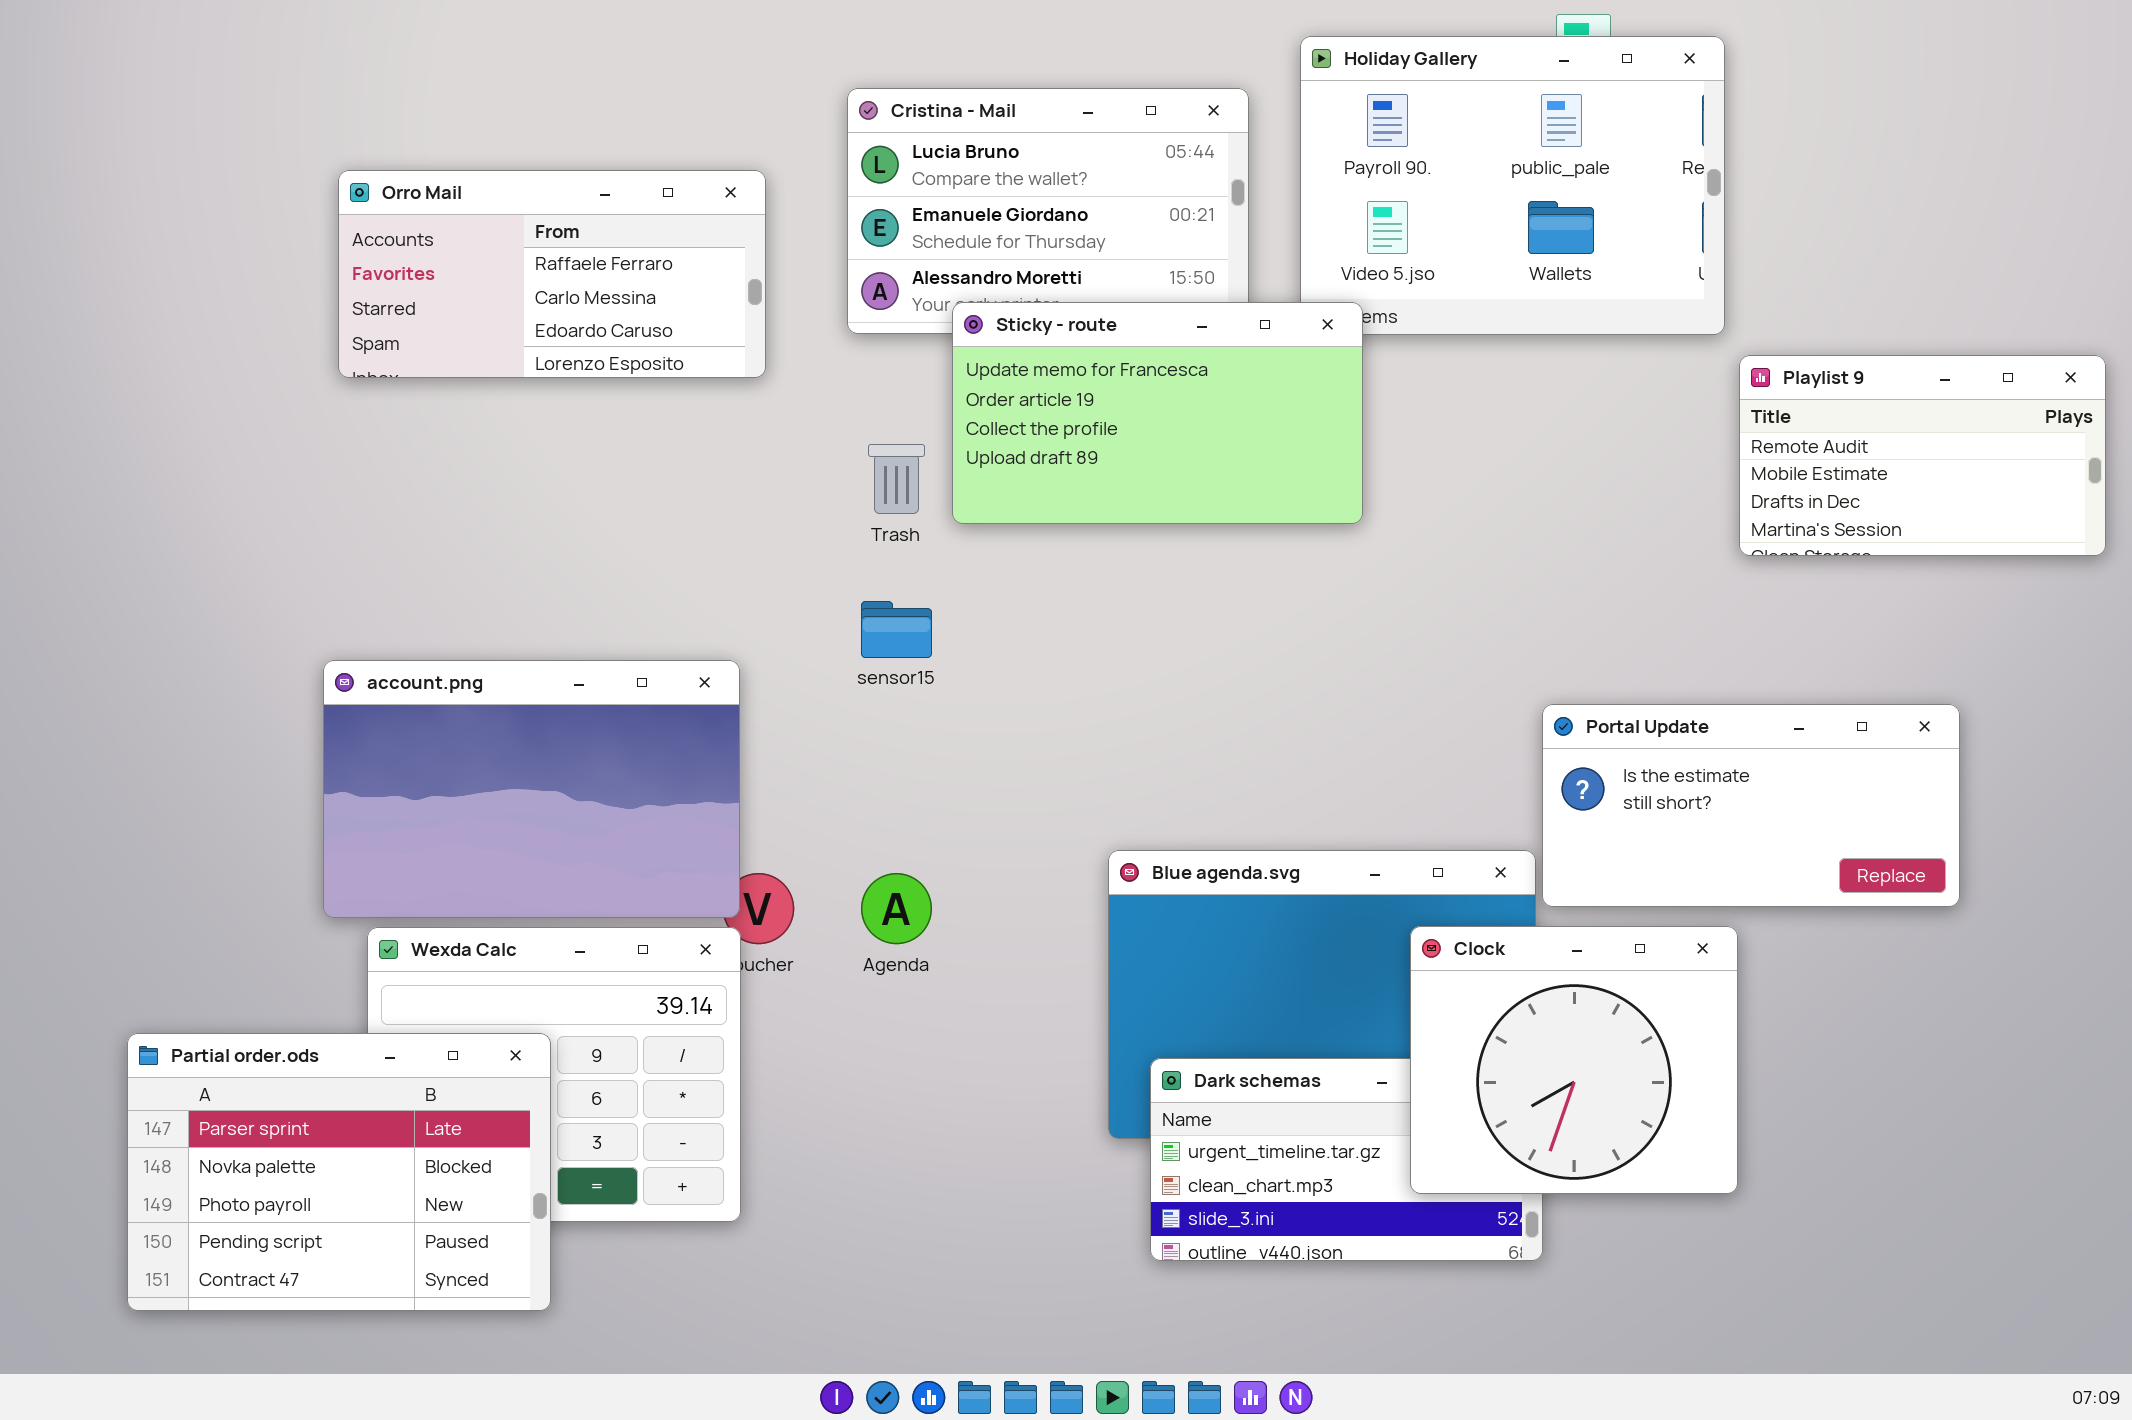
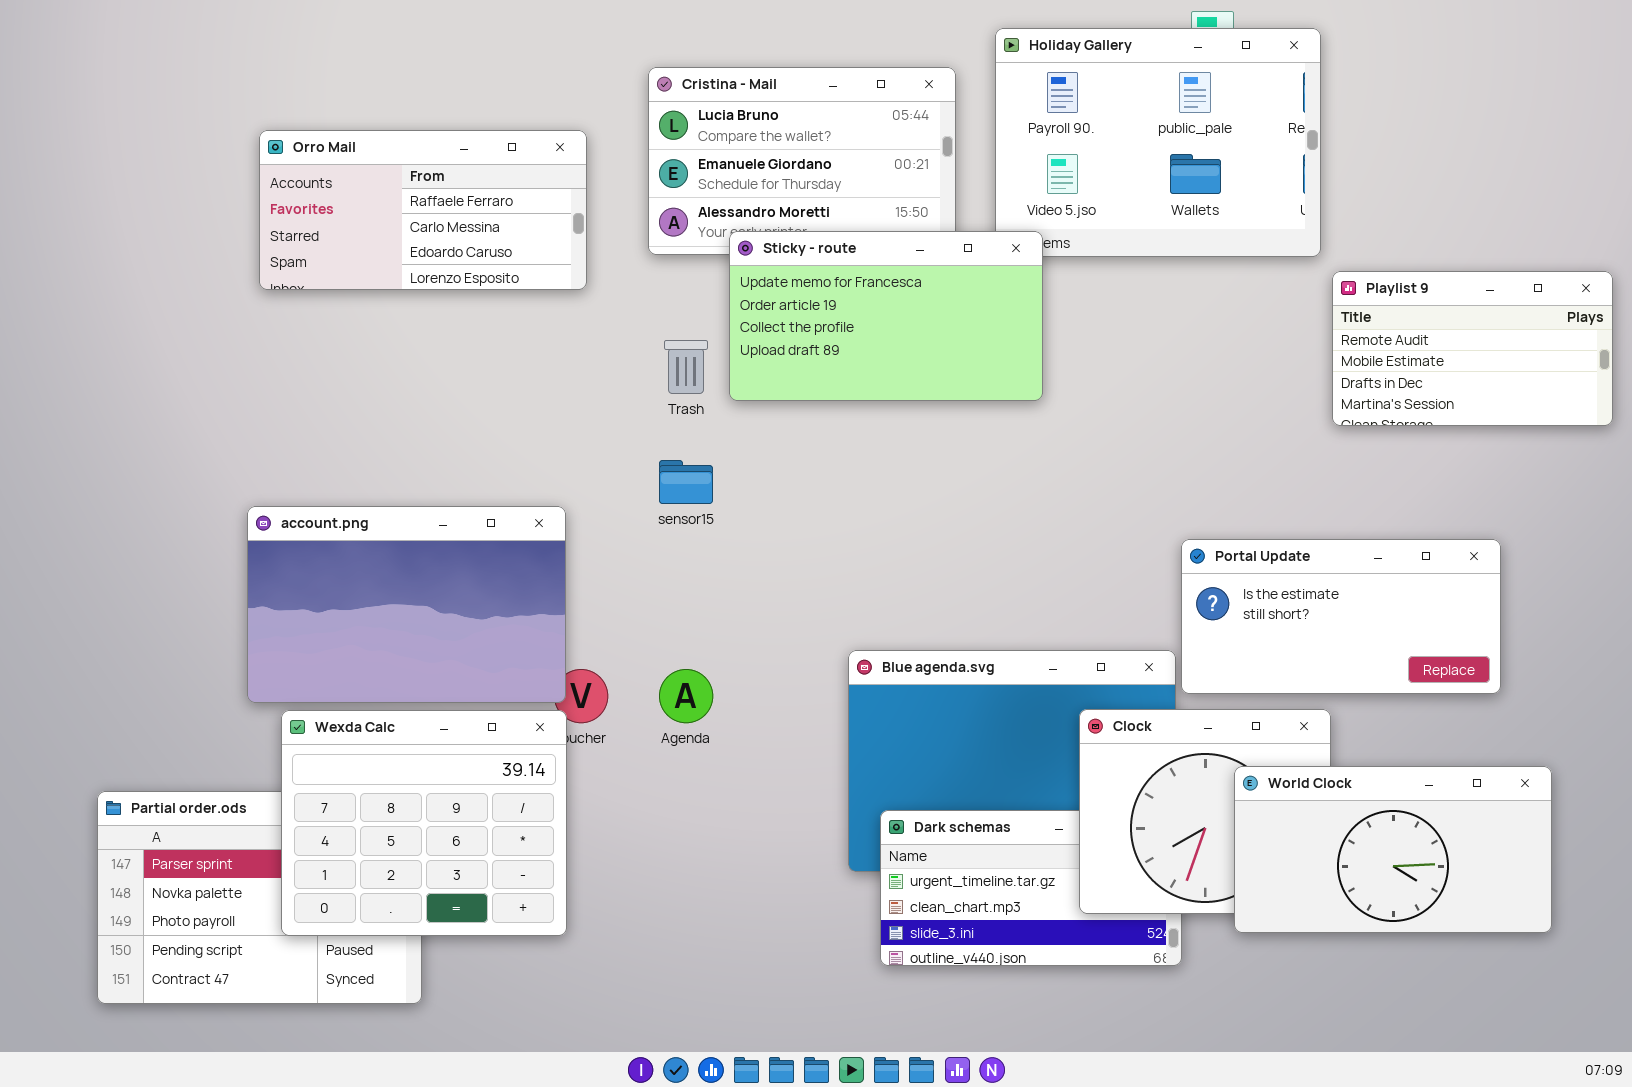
Wexda Calc: [367,927,741,1222] -> [281,710,567,936], raised
World Clock: none -> [1234,766,1552,933], opened

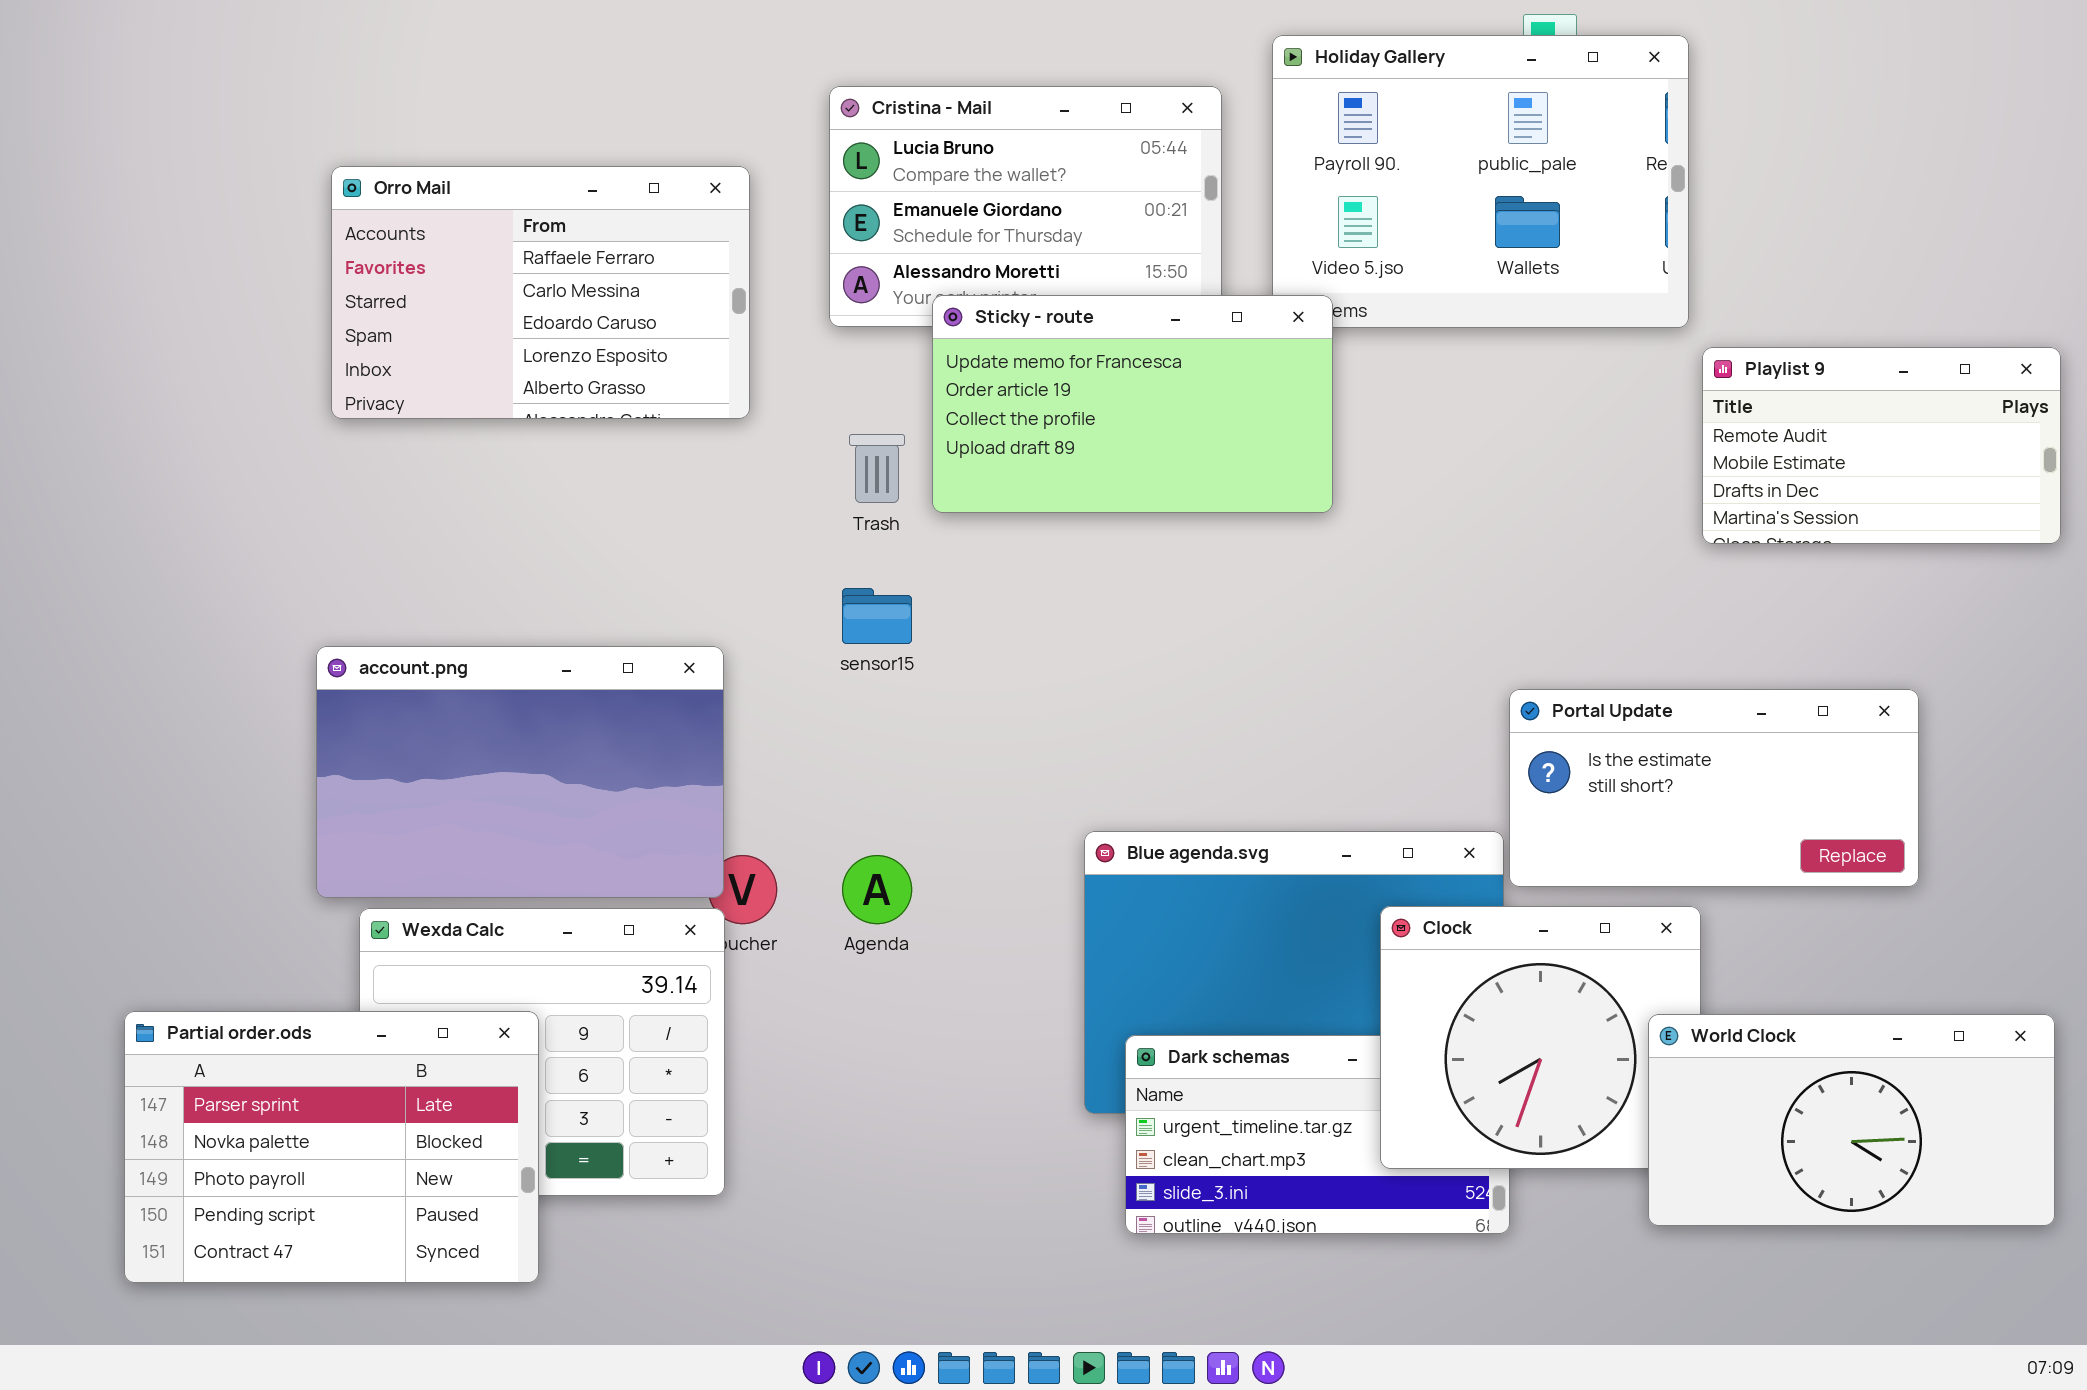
Orro Mail: [259,130,587,290] -> [331,166,750,419], resized
World Clock: [1234,766,1552,933] -> [1648,1014,2055,1226], moved
Partial order.ods: [97,791,422,1004] -> [124,1011,539,1283], raised

